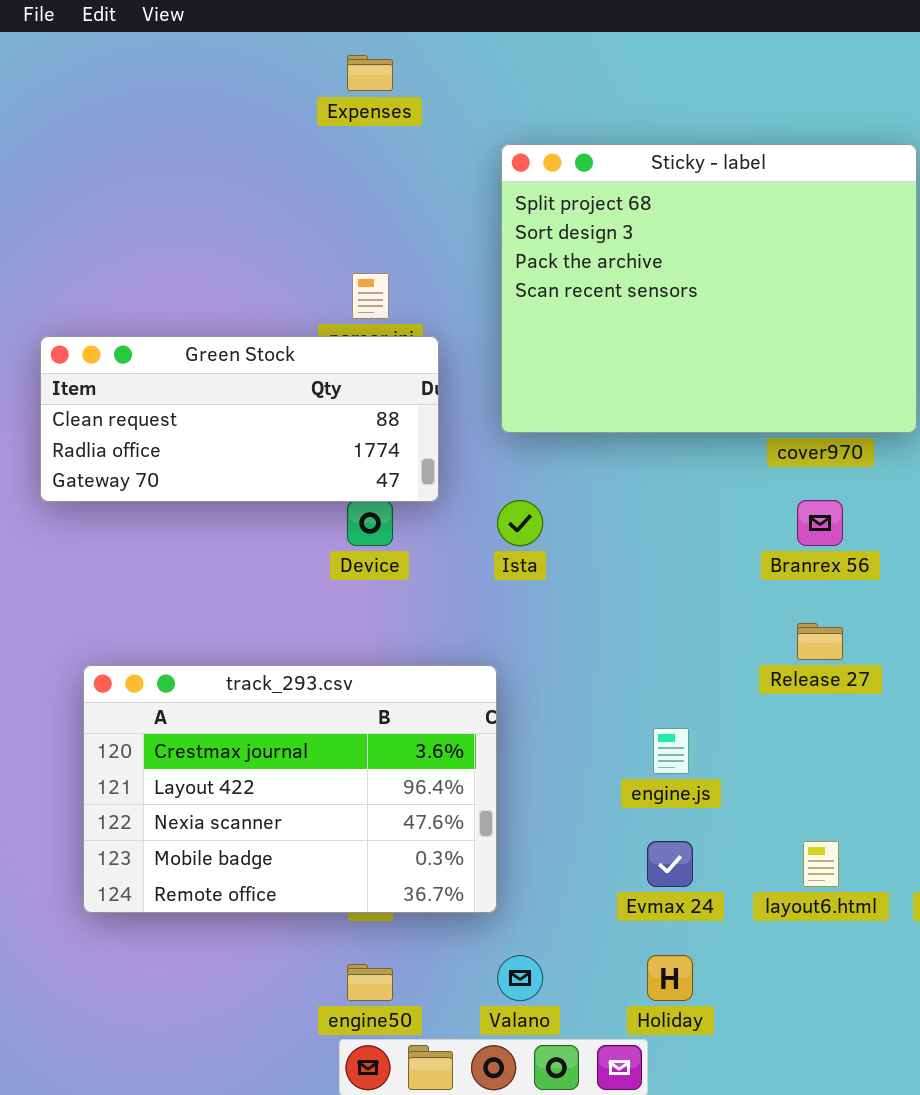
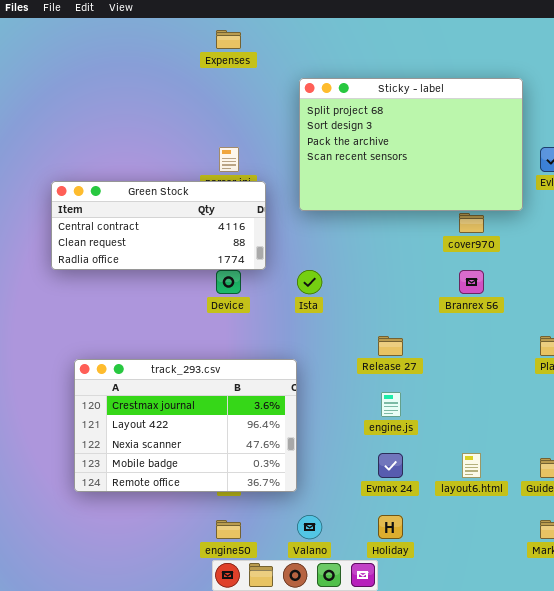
Sticky - label: [501,144,917,433] -> [299,78,523,211], resized
Green Stock: [40,336,439,502] -> [51,181,266,270], scrolled up 1 row
Release 27: [797,623,843,660] -> [378,336,403,356], moved

